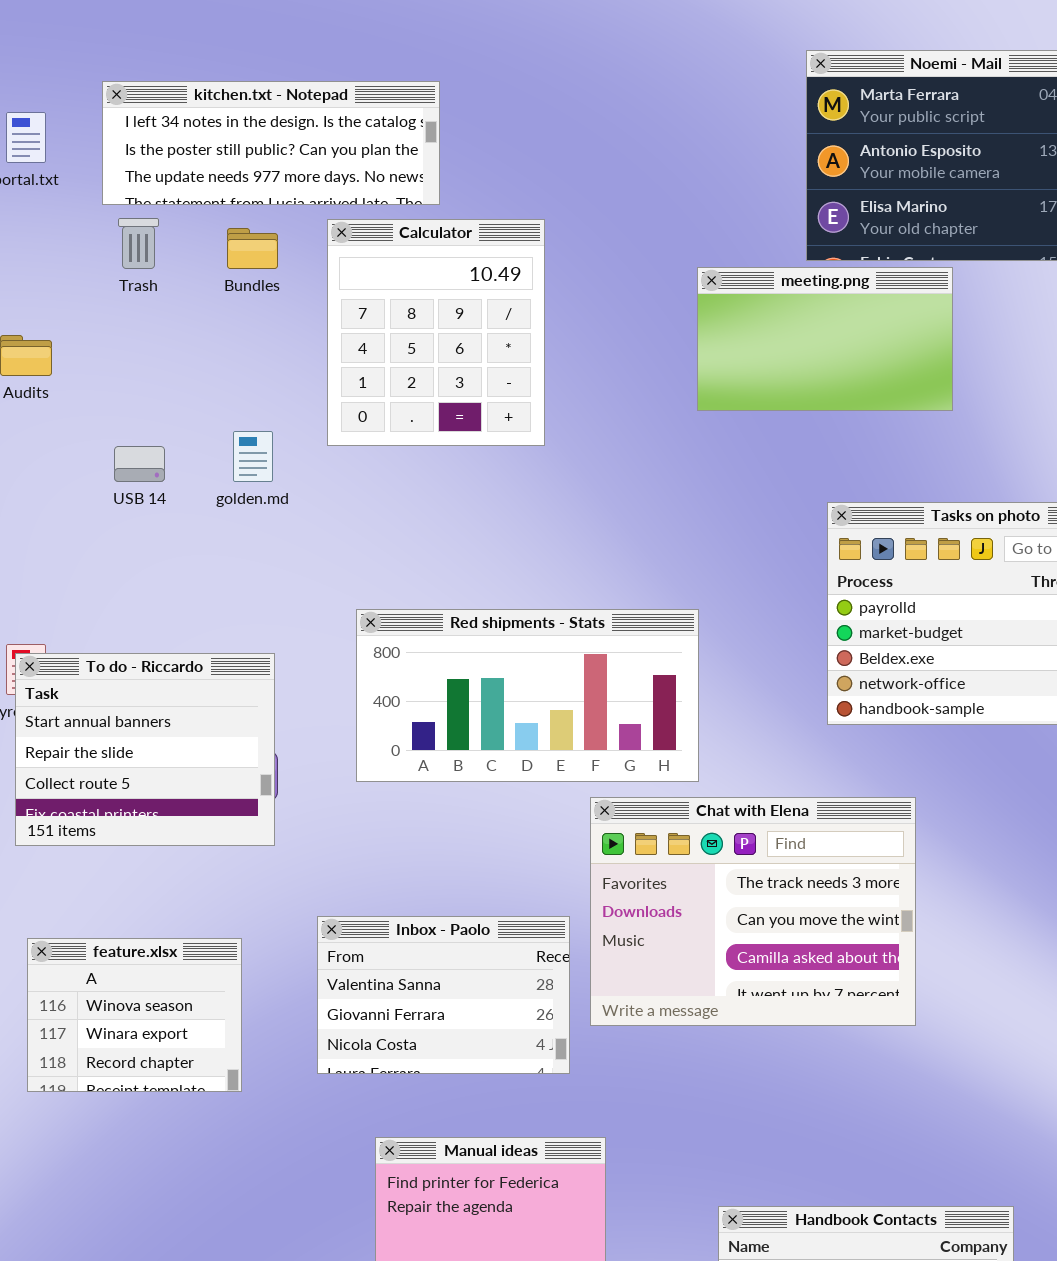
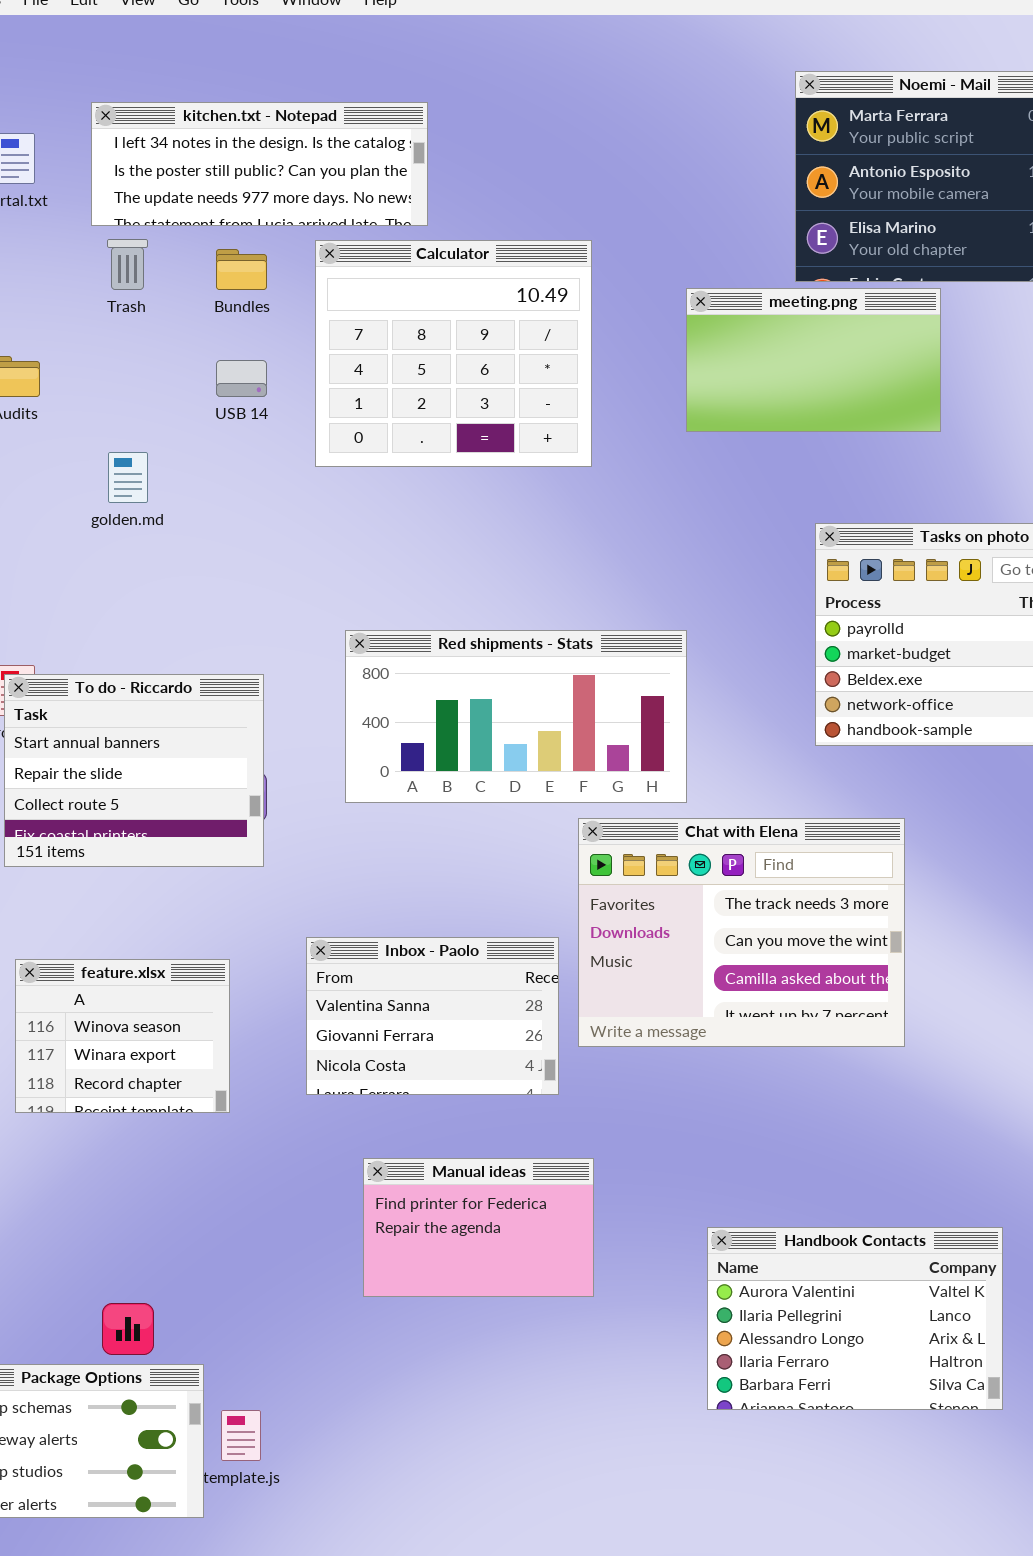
Calculator: [327,219,545,446] -> [315,240,592,467], resized
golden.md: [233,431,273,482] -> [108,452,148,503], moved
USB 14: [114,446,165,482] -> [216,360,267,397], moved

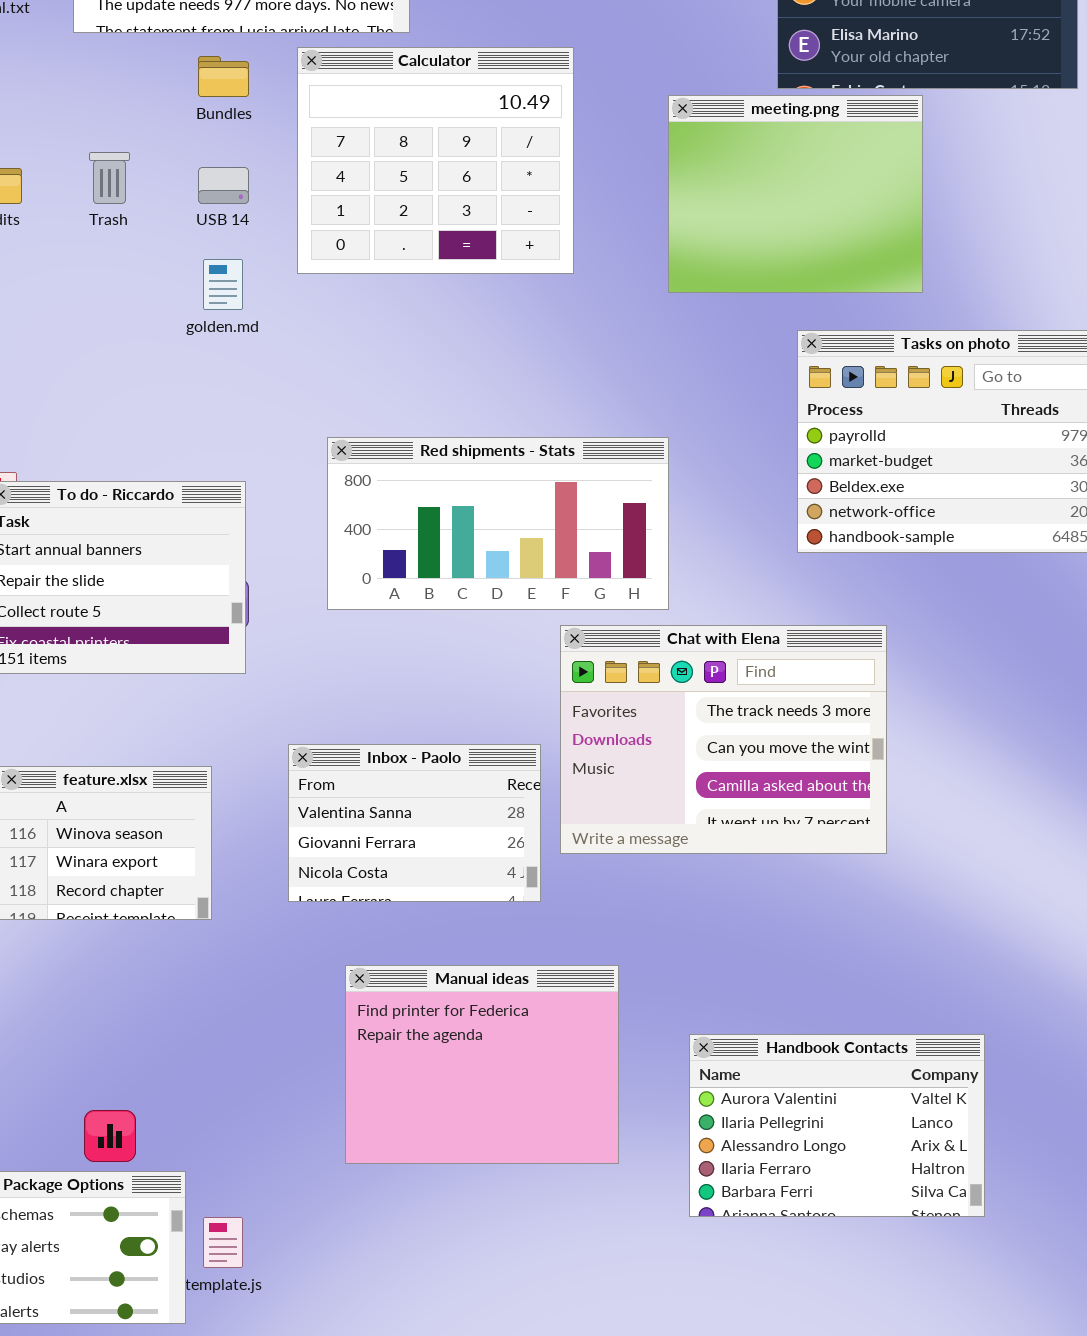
Trash: [107,239,148,290] -> [89,152,130,204], moved
meeting.png: [686,288,941,432] -> [668,95,923,293], resized
golden.md: [108,452,148,503] -> [203,259,243,310], moved
Manual ideas: [363,1158,594,1297] -> [345,965,619,1164], resized

